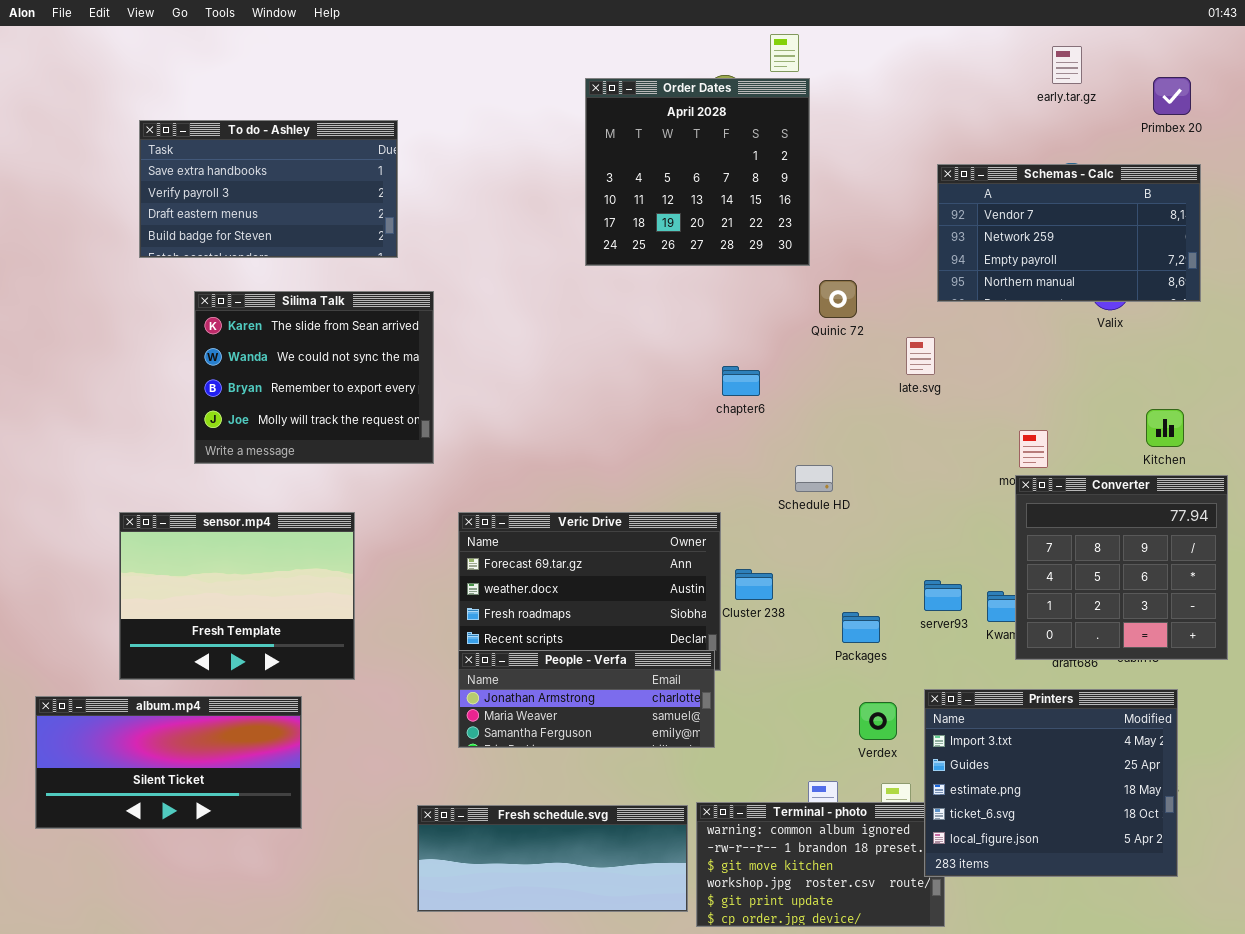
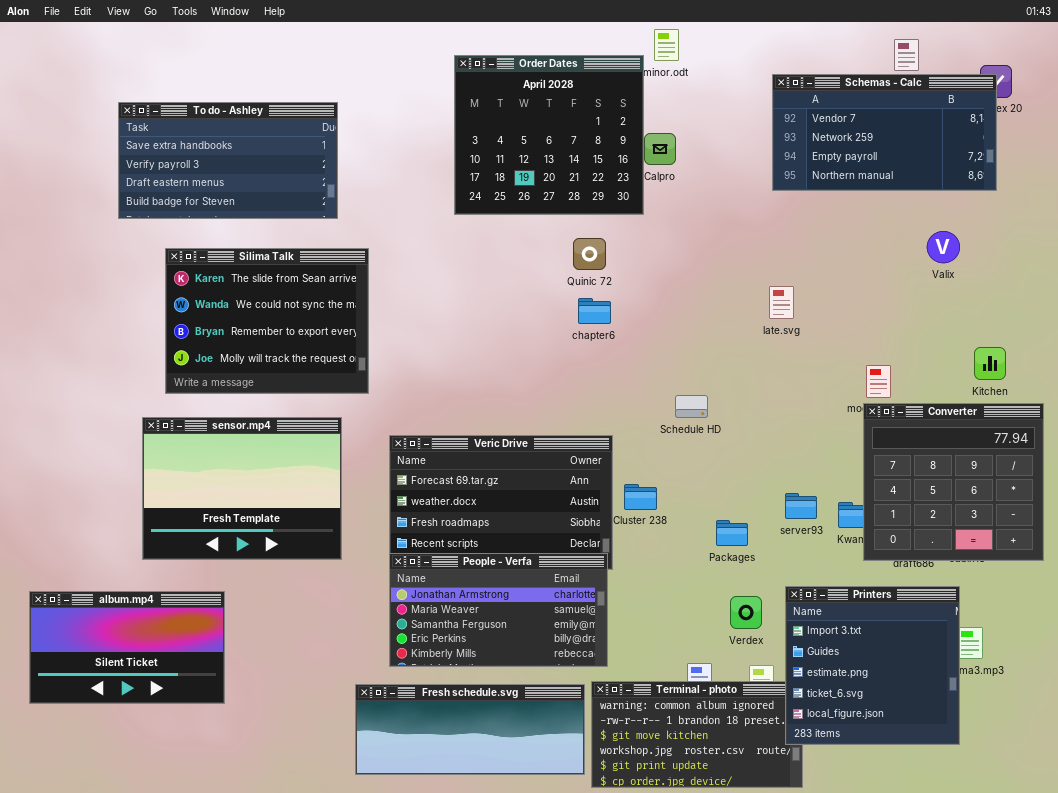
Order Dates: [585,78,810,266] -> [454,55,644,215], moved
Schemas - Calc: [937,164,1201,302] -> [772,74,997,191], moved
Quinic 72: [819,280,857,318] -> [573,238,606,270], moved
chapter6: [722,366,760,396] -> [578,298,611,324], moved
sensor.mp4: [119,512,355,680] -> [142,417,342,560], moved
People - Verfa: [458,650,715,748] -> [389,553,608,667], resized
Printers: [924,689,1178,877] -> [785,586,960,745], resized
album.mp4: [35,696,302,829] -> [29,591,225,704], resized

